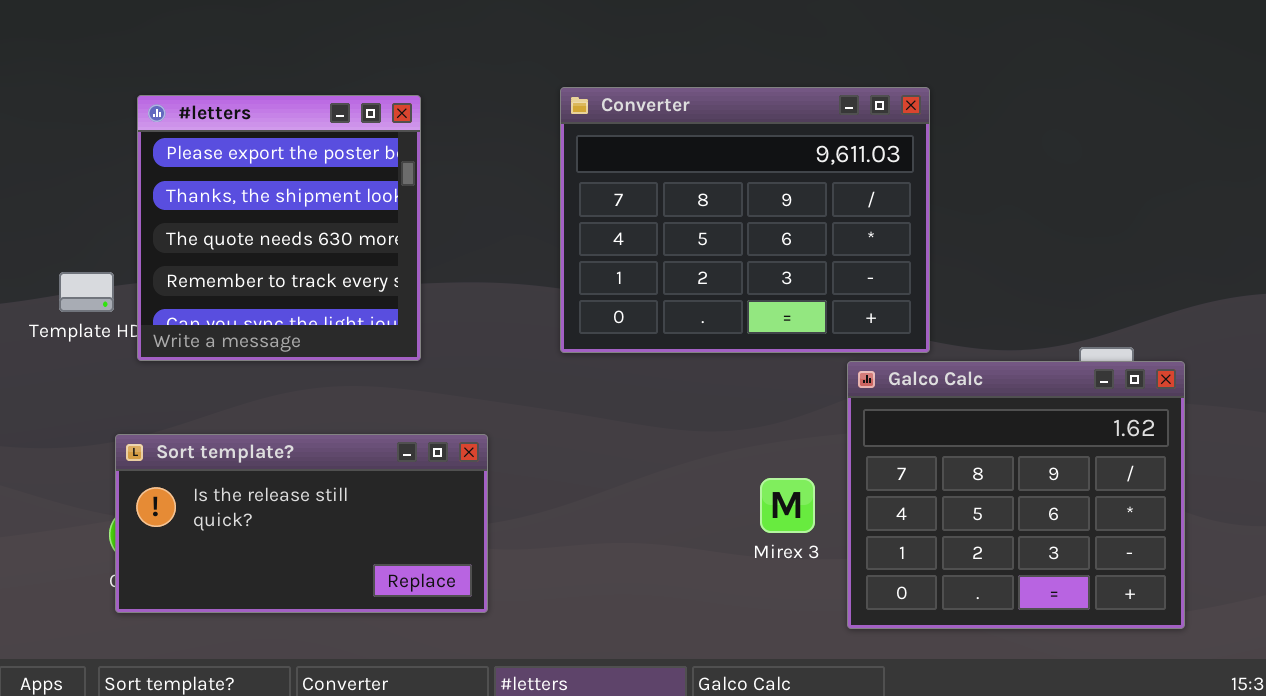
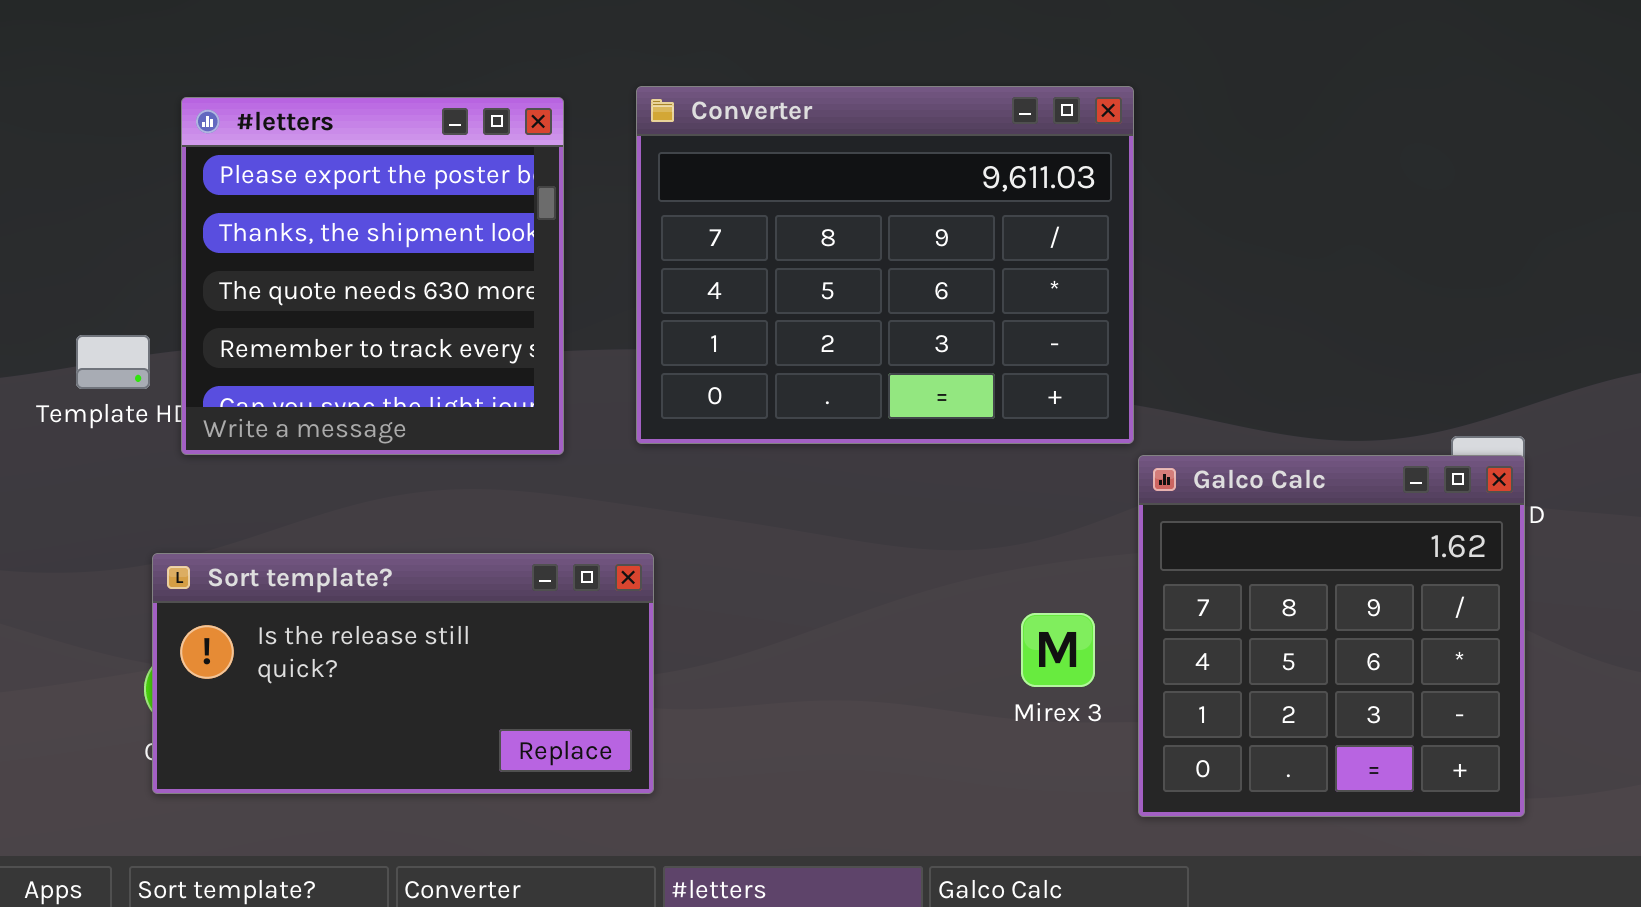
Converter: [560,87,930,353] -> [636,86,1134,444], moved
Galco Calc: [847,361,1185,629] -> [1138,455,1525,817], resized

